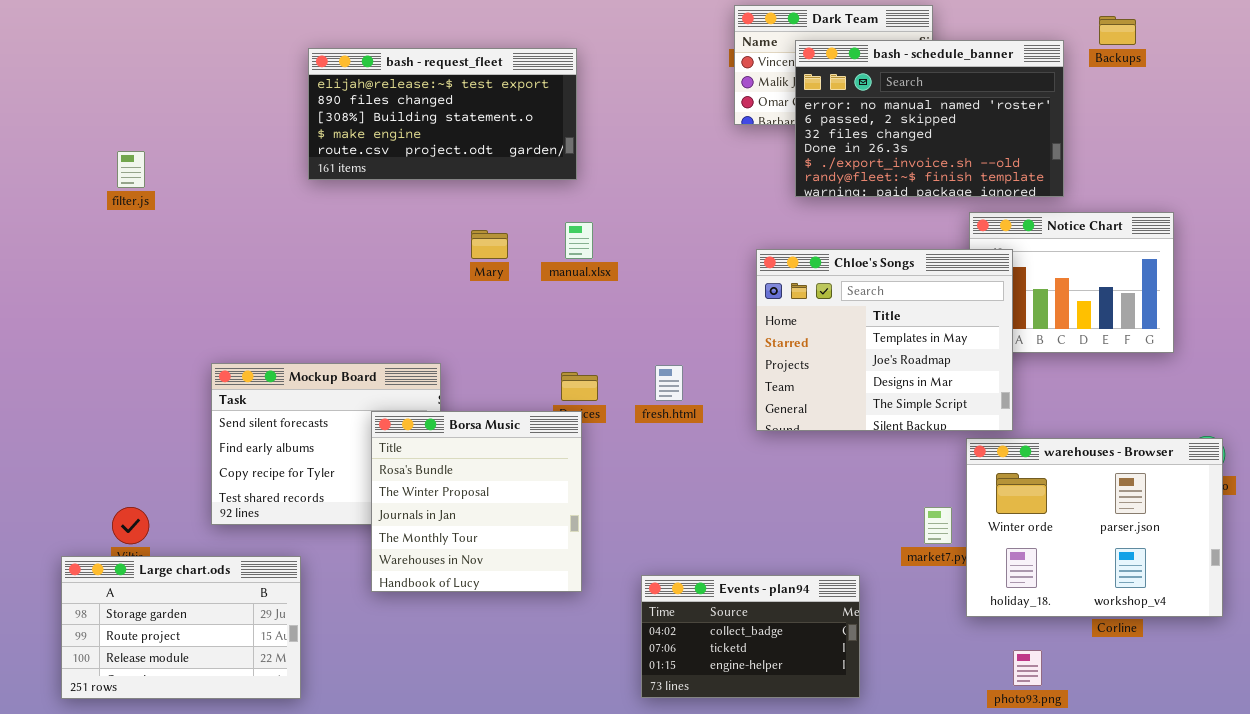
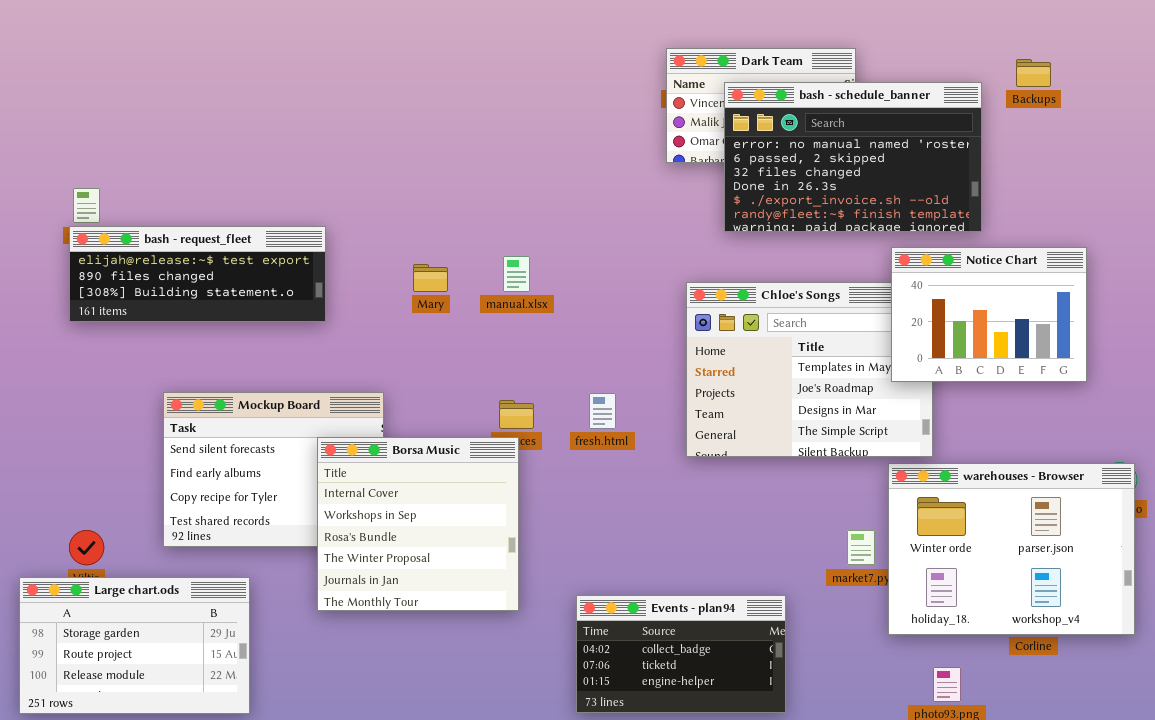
bash - request_fleet: [308,48,577,180] -> [69,226,326,322], moved, resized
Notice Chart: [969,212,1174,353] -> [891,247,1087,382], raised
Borsa Music: [371,411,582,592] -> [317,437,519,611], scrolled up 2 rows

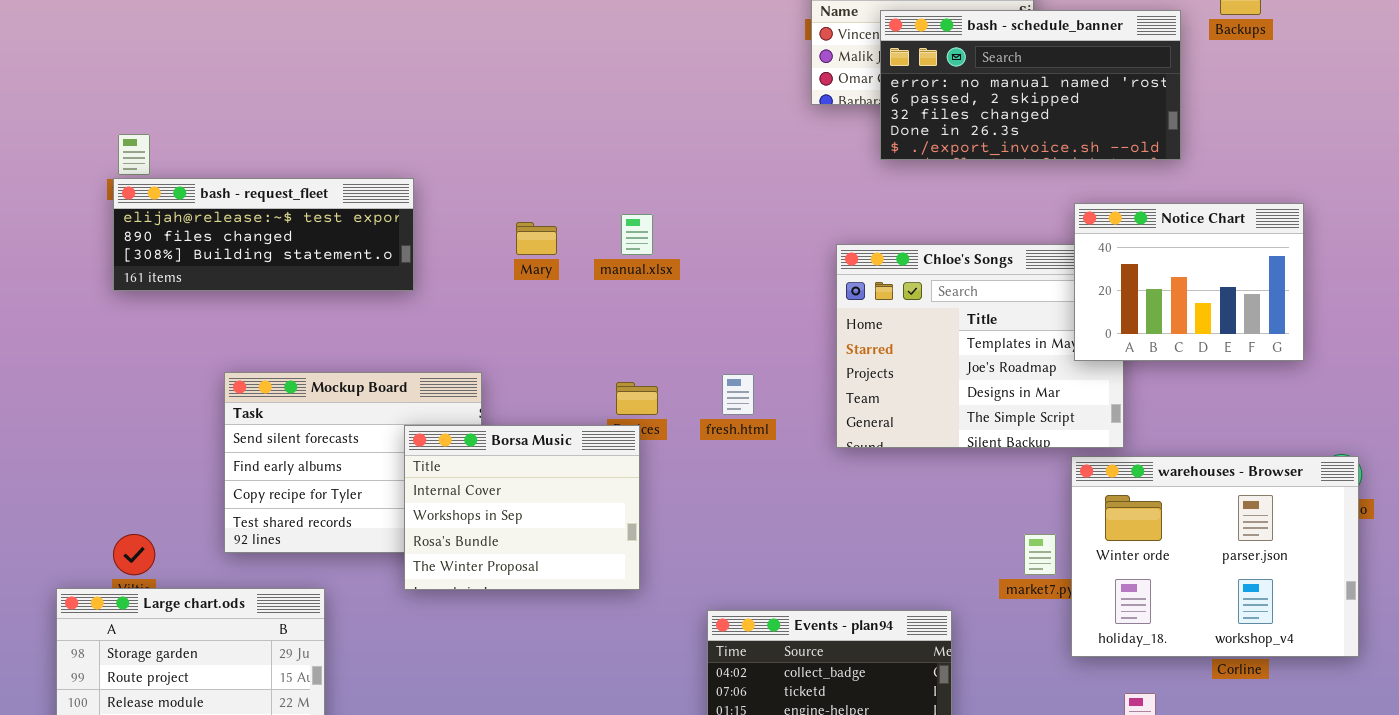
bash - schedule_banner: [724,82,982,232] -> [880,10,1181,160], resized
Borsa Music: [317,437,519,611] -> [404,425,640,590], resized

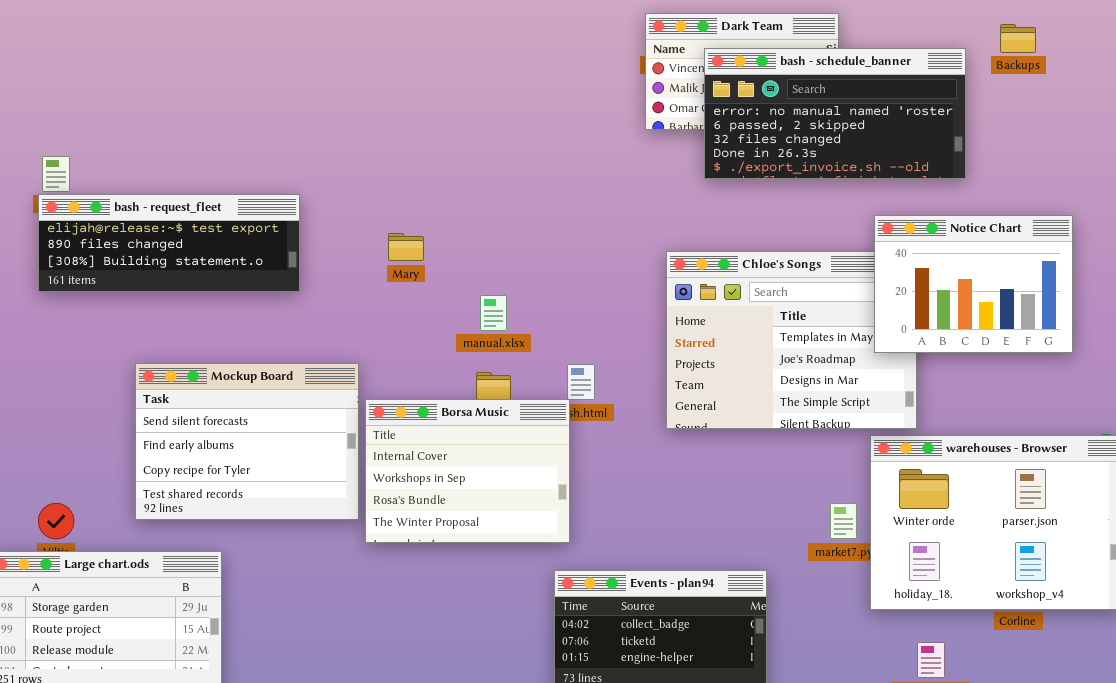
manual.xlsx: [621,214,653,255] -> [480,295,507,331], moved
Borsa Music: [404,425,640,590] -> [365,399,570,543], moved

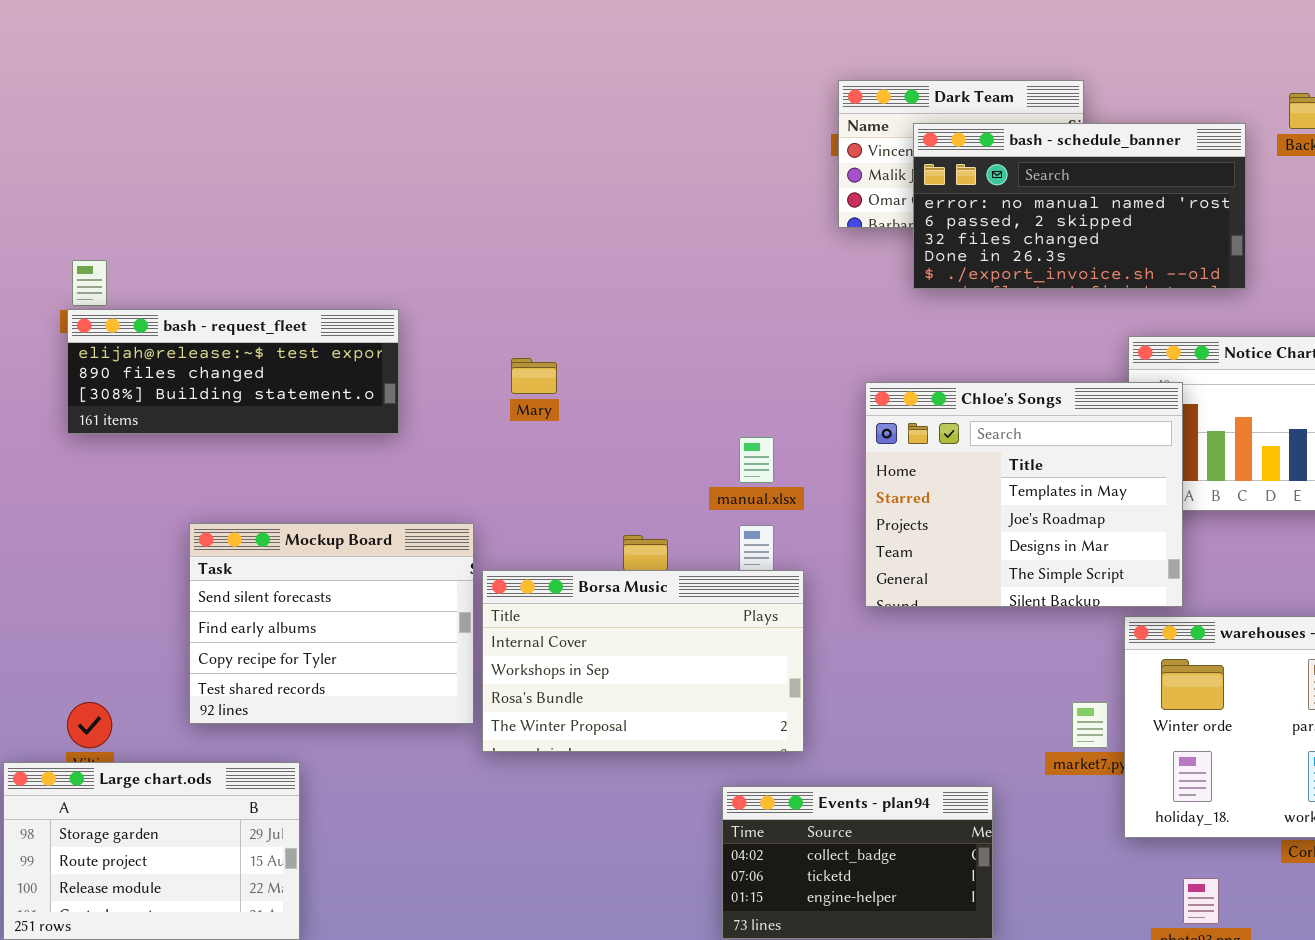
Chloe's Songs: [666,251,917,429] -> [865,382,1183,607], raised
manual.xlsx: [480,295,507,331] -> [739,437,774,483], moved
Borsa Music: [365,399,570,543] -> [482,570,804,752], resized

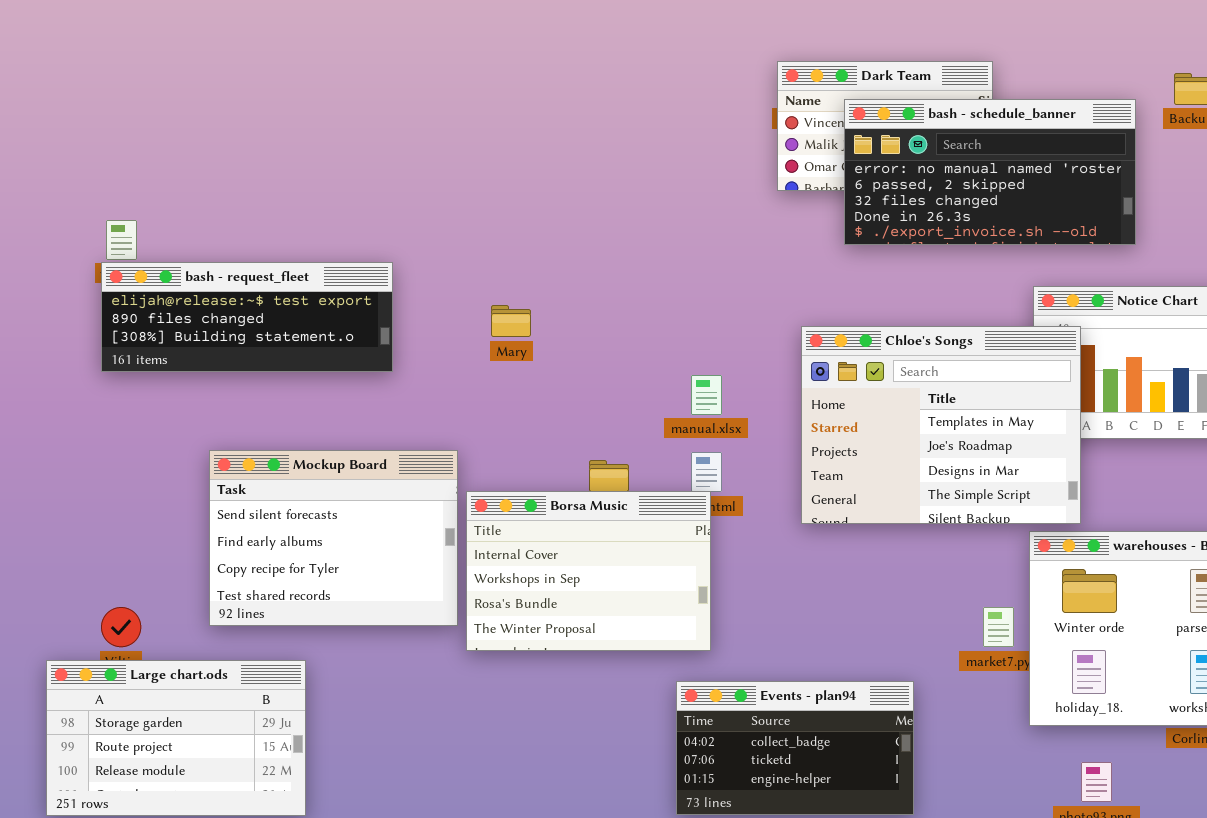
Borsa Music: [482,570,804,752] -> [466,491,711,651], resized

